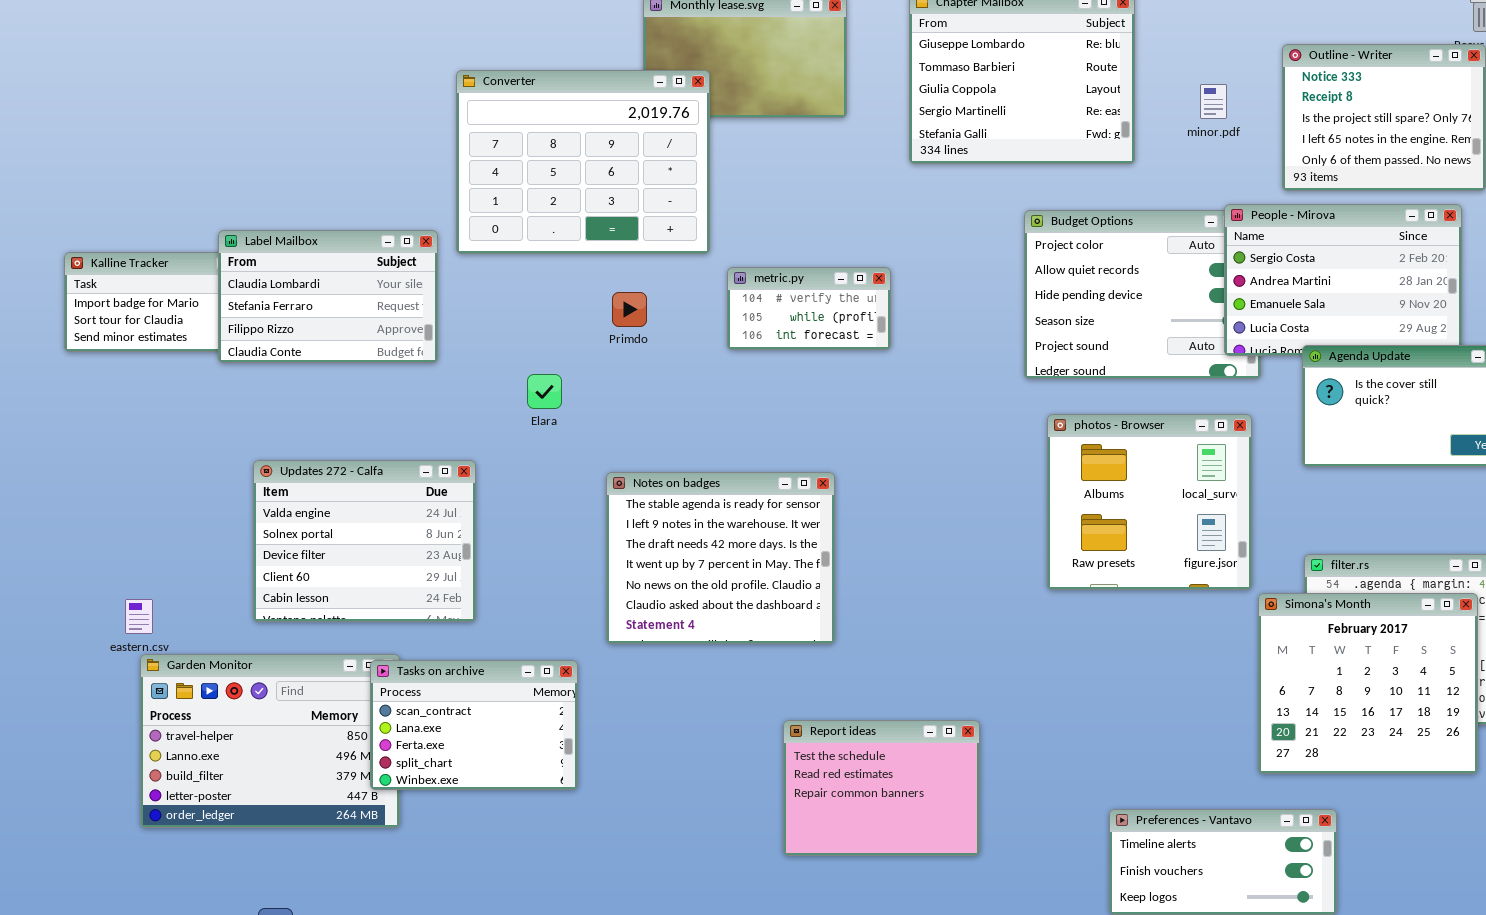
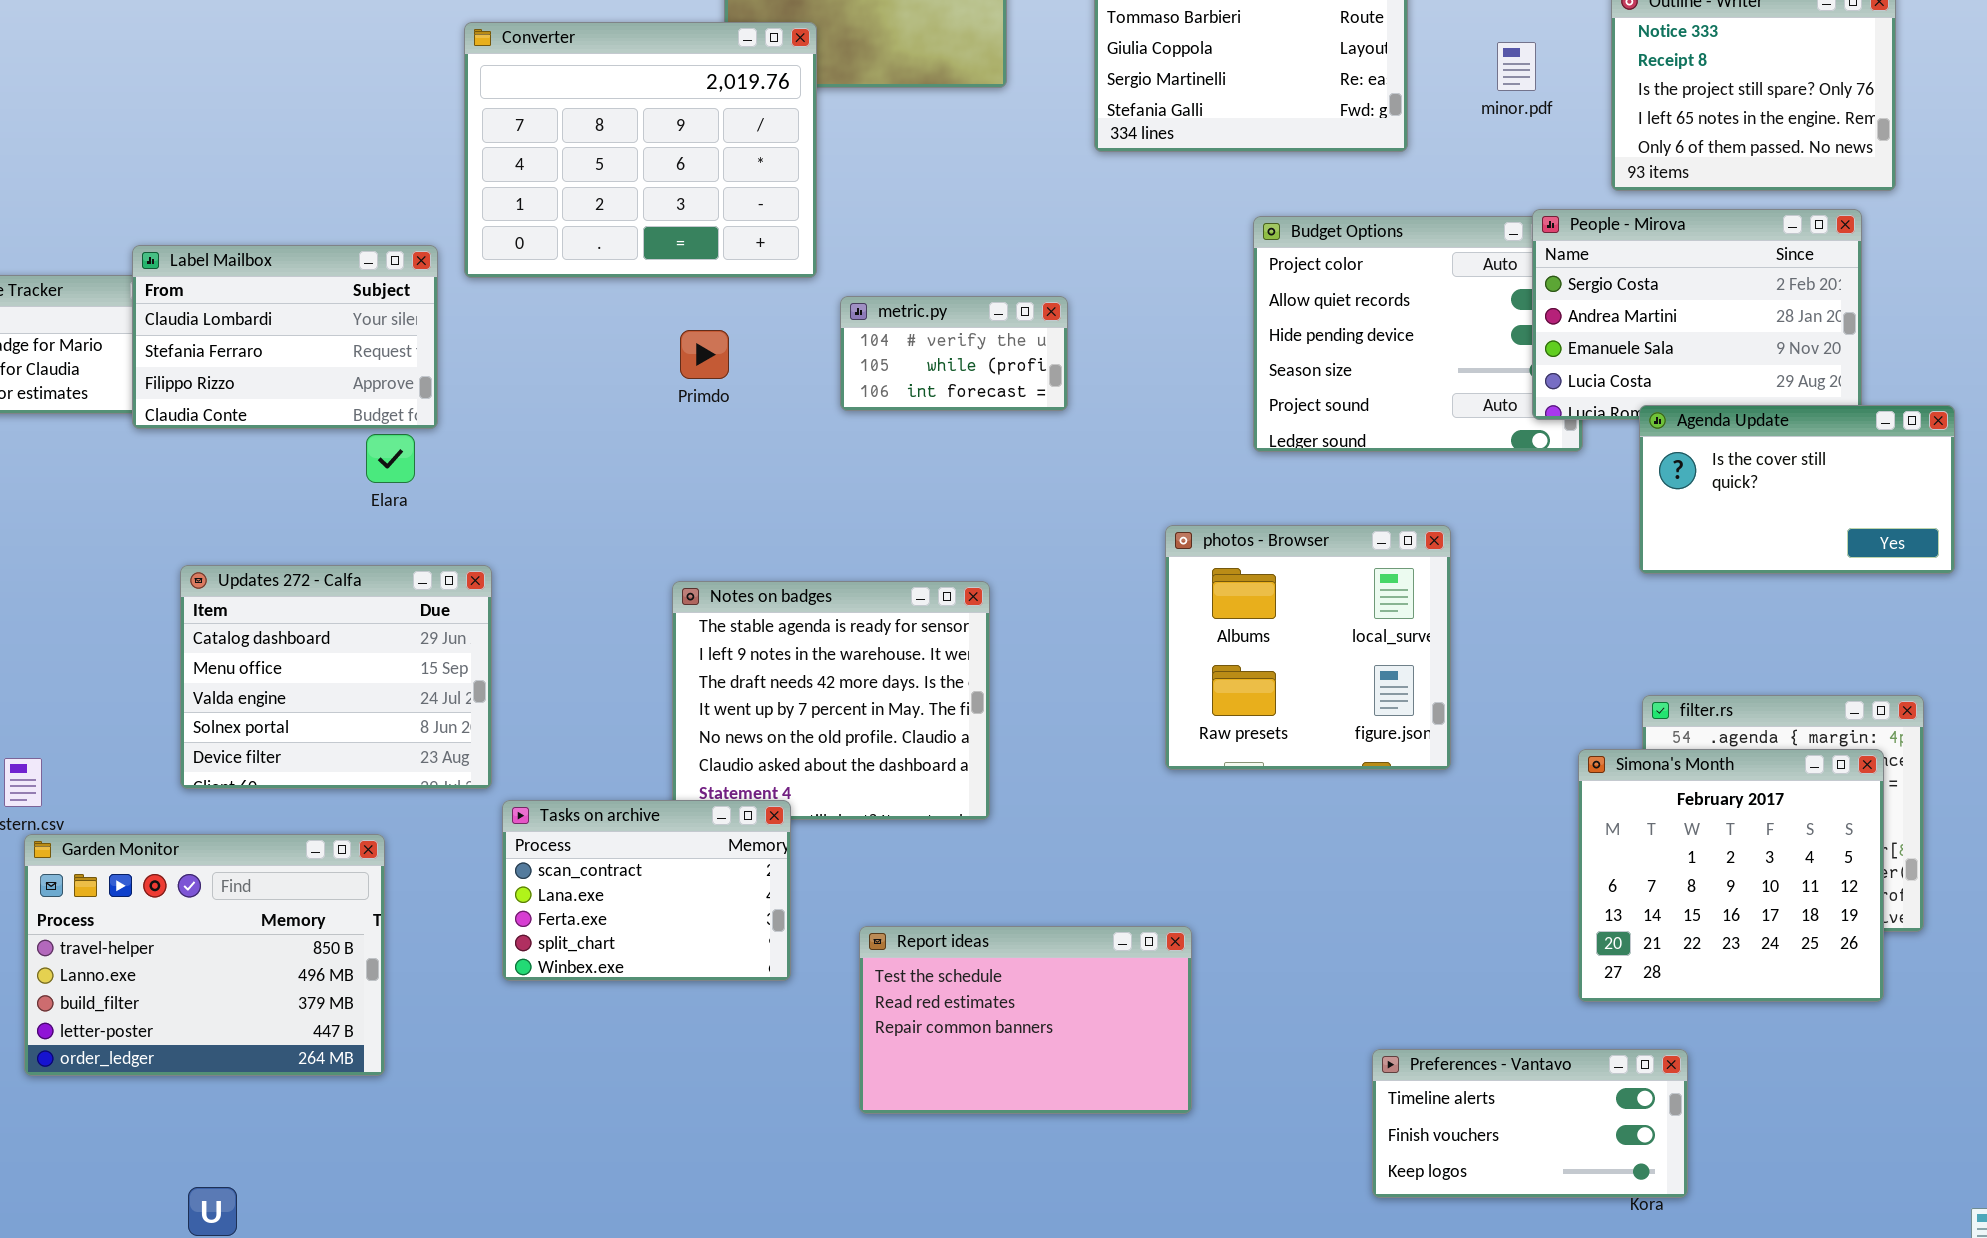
Elara: [527,374,562,409] -> [366,434,415,483], moved
photos - Browser: [1047,414,1252,590] -> [1165,525,1451,770], moved
Updates 272 - Calfa: [253,460,476,622] -> [180,565,492,789], scrolled up 2 rows
Tasks on archive: [370,660,578,790] -> [502,800,791,981], moved
Report ideas: [783,720,980,856] -> [859,926,1192,1114], resized

